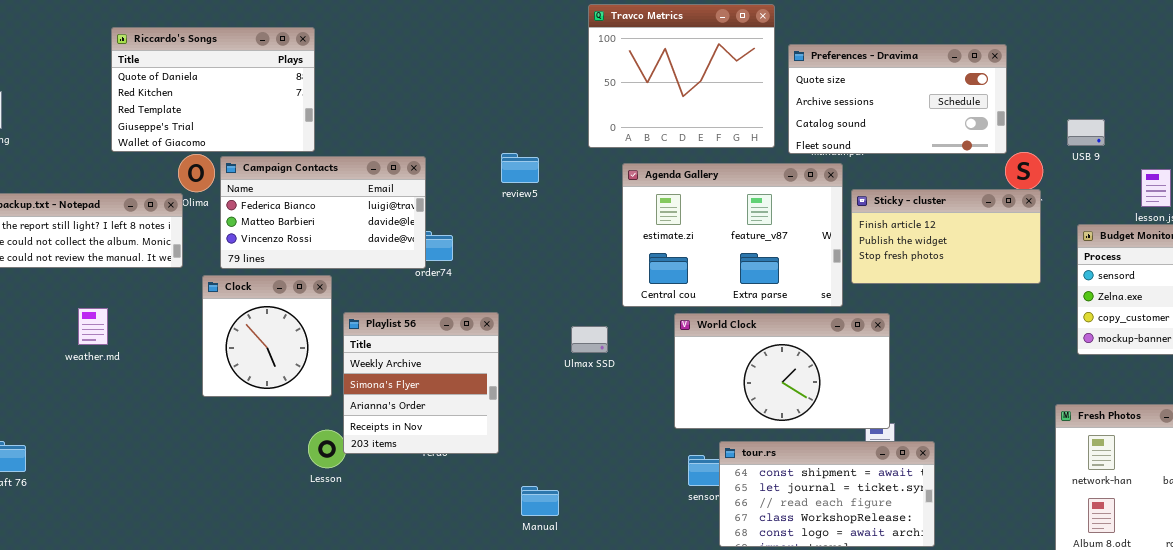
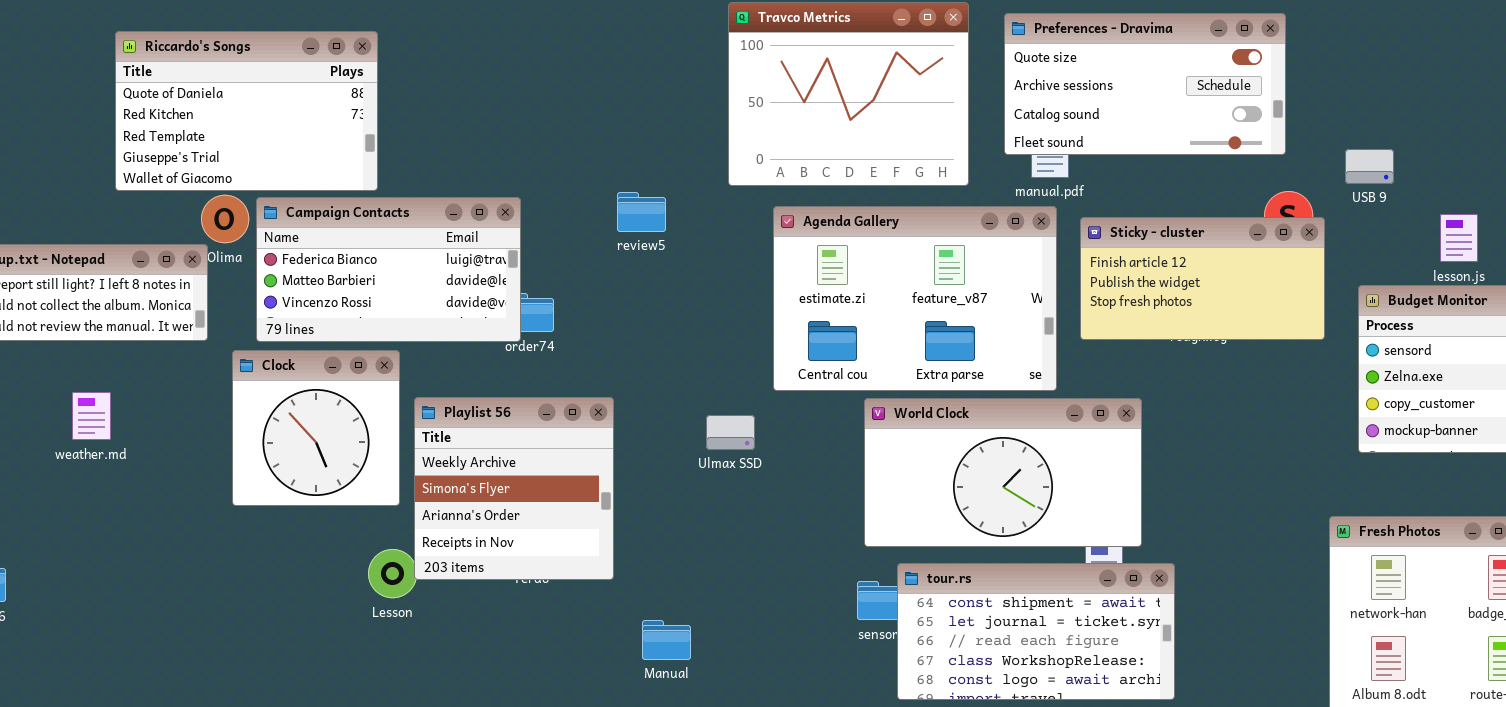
Preferences - Dravima: [788,44,1007,154] -> [1004,13,1286,155], moved
Sticky - cluster: [851,189,1041,284] -> [1080,217,1325,340], moved
World Clock: [674,313,890,429] -> [864,398,1142,547], moved

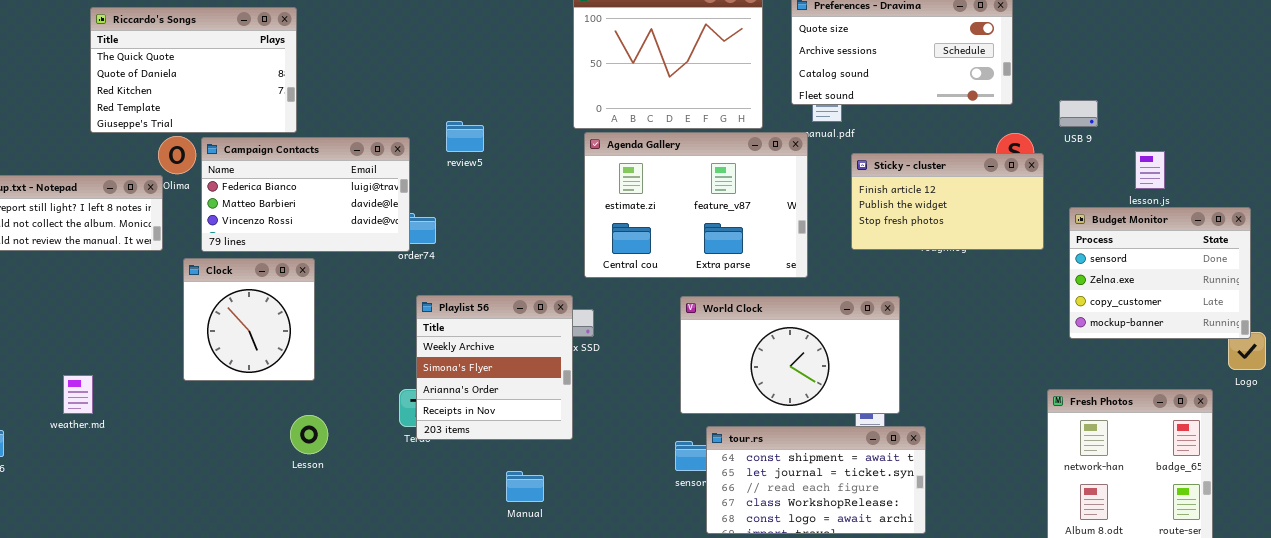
Riccardo's Songs: [115,31,378,191] -> [90,7,297,133], scrolled up 1 row
review5: [617,192,666,232] -> [446,121,484,152], moved
Agenda Gallery: [773,206,1057,391] -> [584,132,808,278], moved
weather.md: [72,392,111,440] -> [63,375,93,414], moved
Playlist 56: [414,397,614,580] -> [416,295,573,440], moved

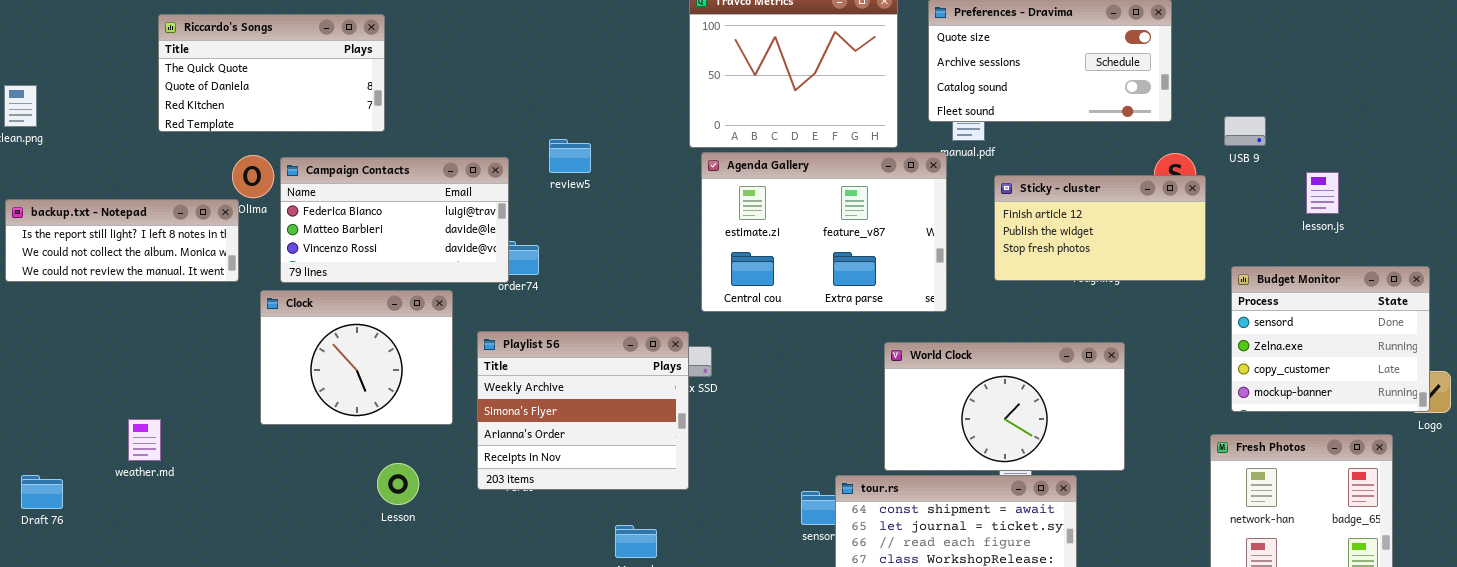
Riccardo's Songs: [90,7,297,133] -> [158,14,385,132], resized
Budget Monitor: [1069,207,1251,339] -> [1231,266,1430,412], moved
Clock: [183,258,315,381] -> [260,290,453,425], resized
Playlist 56: [416,295,573,440] -> [477,331,689,490], resized
World Clock: [680,296,900,414] -> [884,342,1125,471], moved

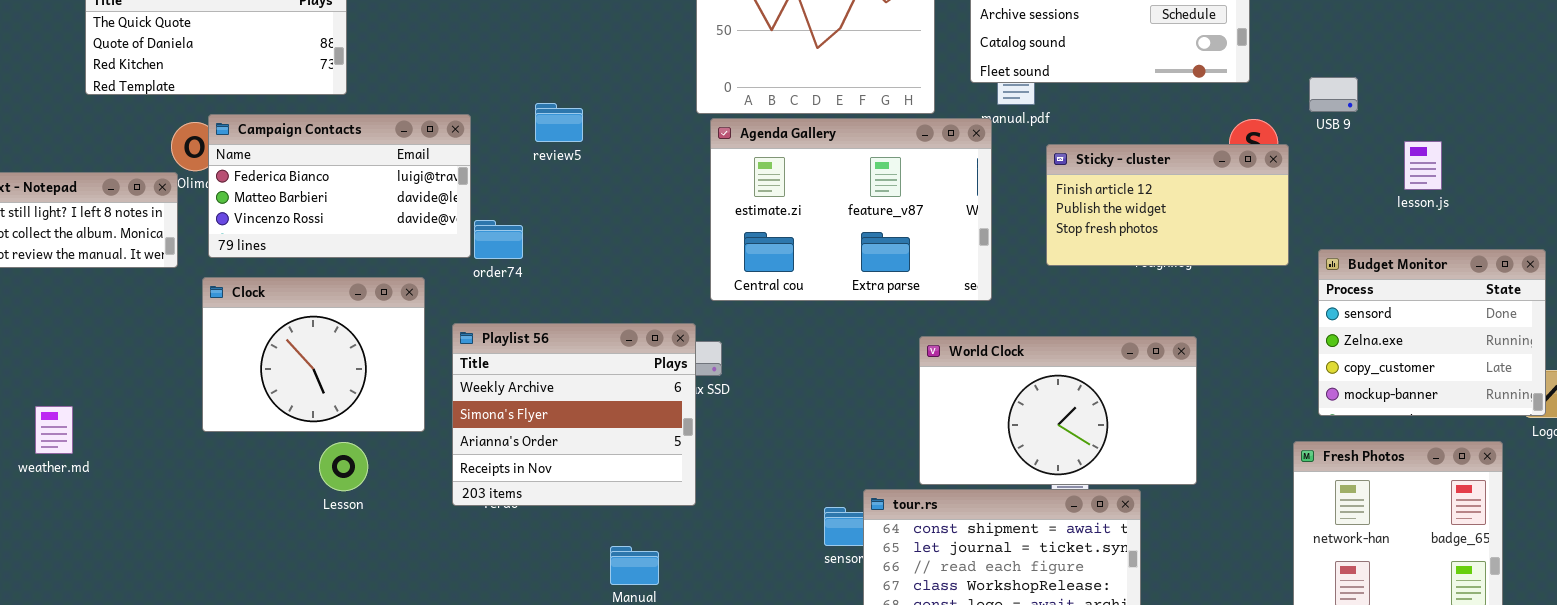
Campaign Contacts: [280,157,509,283] -> [208,114,471,258], moved
weather.md: [128,419,161,461] -> [35,406,73,454], moved
Lesson: [377,463,419,505] -> [319,442,368,491], moved

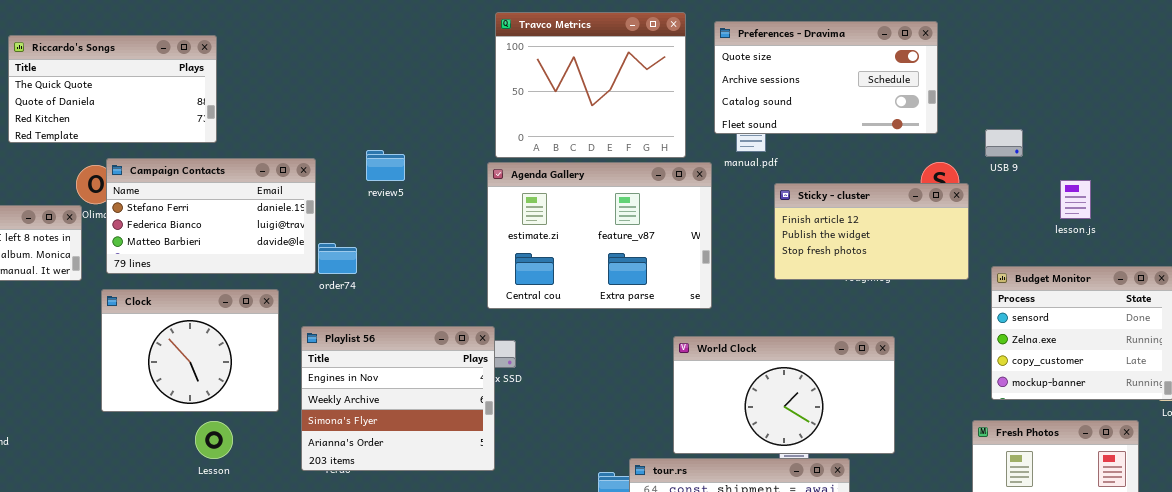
Campaign Contacts: [208,114,471,258] -> [106,158,316,274], scrolled up 1 row
Agenda Gallery: [710,118,992,301] -> [487,162,712,309], moved
Playlist 56: [452,323,696,506] -> [301,326,495,471], scrolled up 1 row

